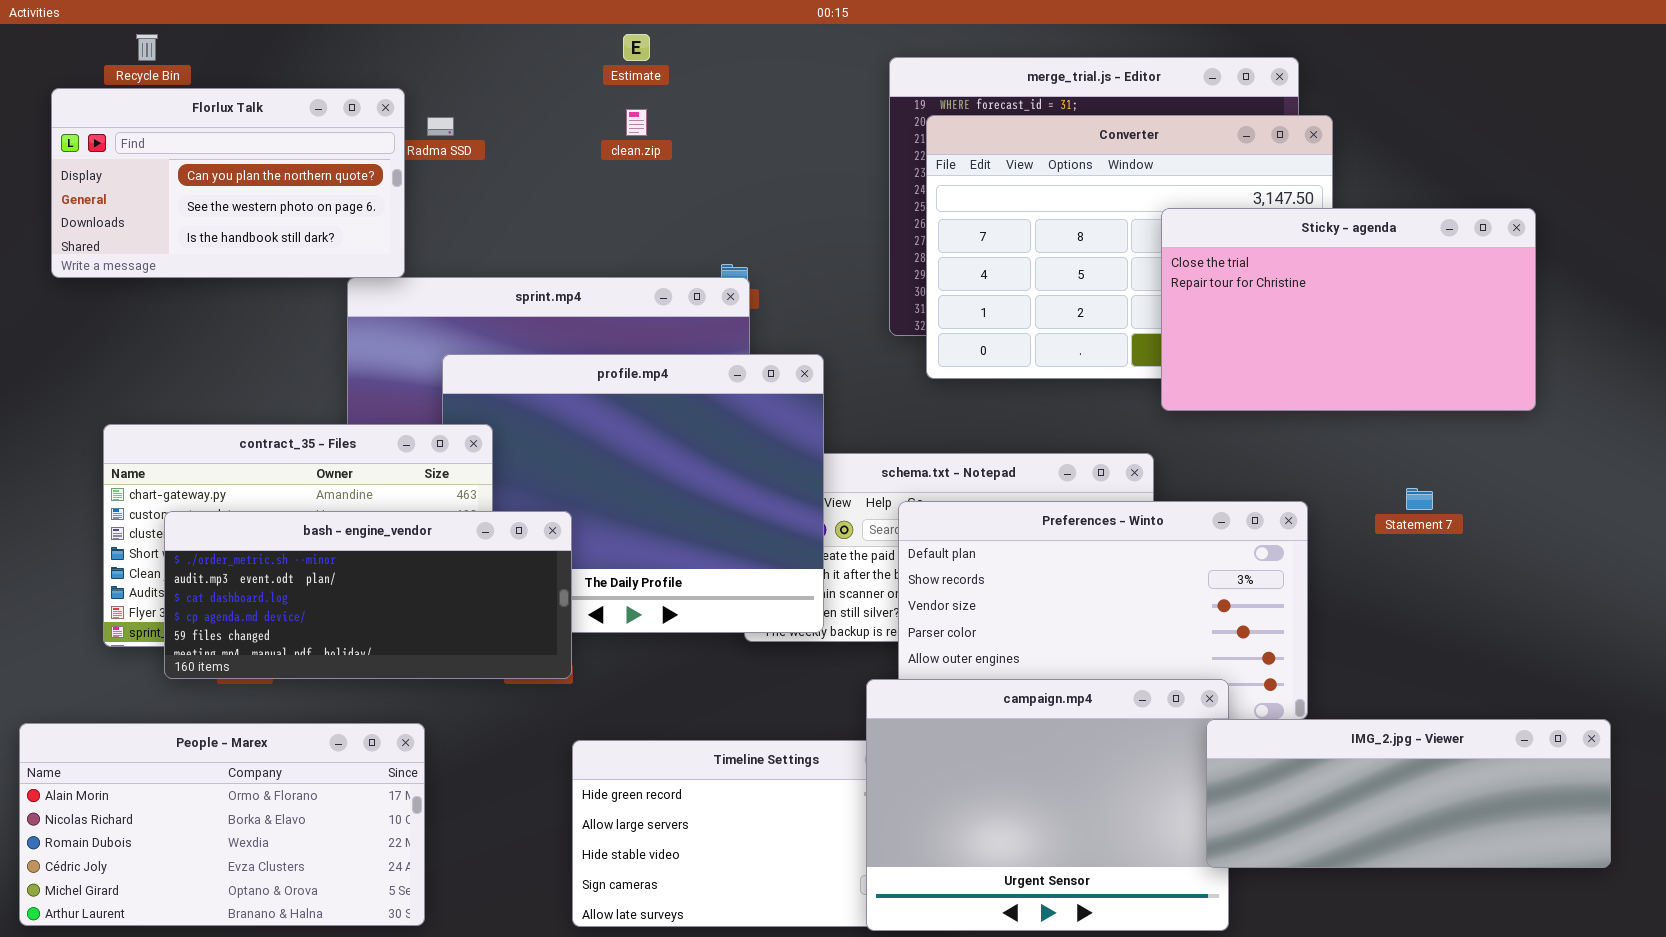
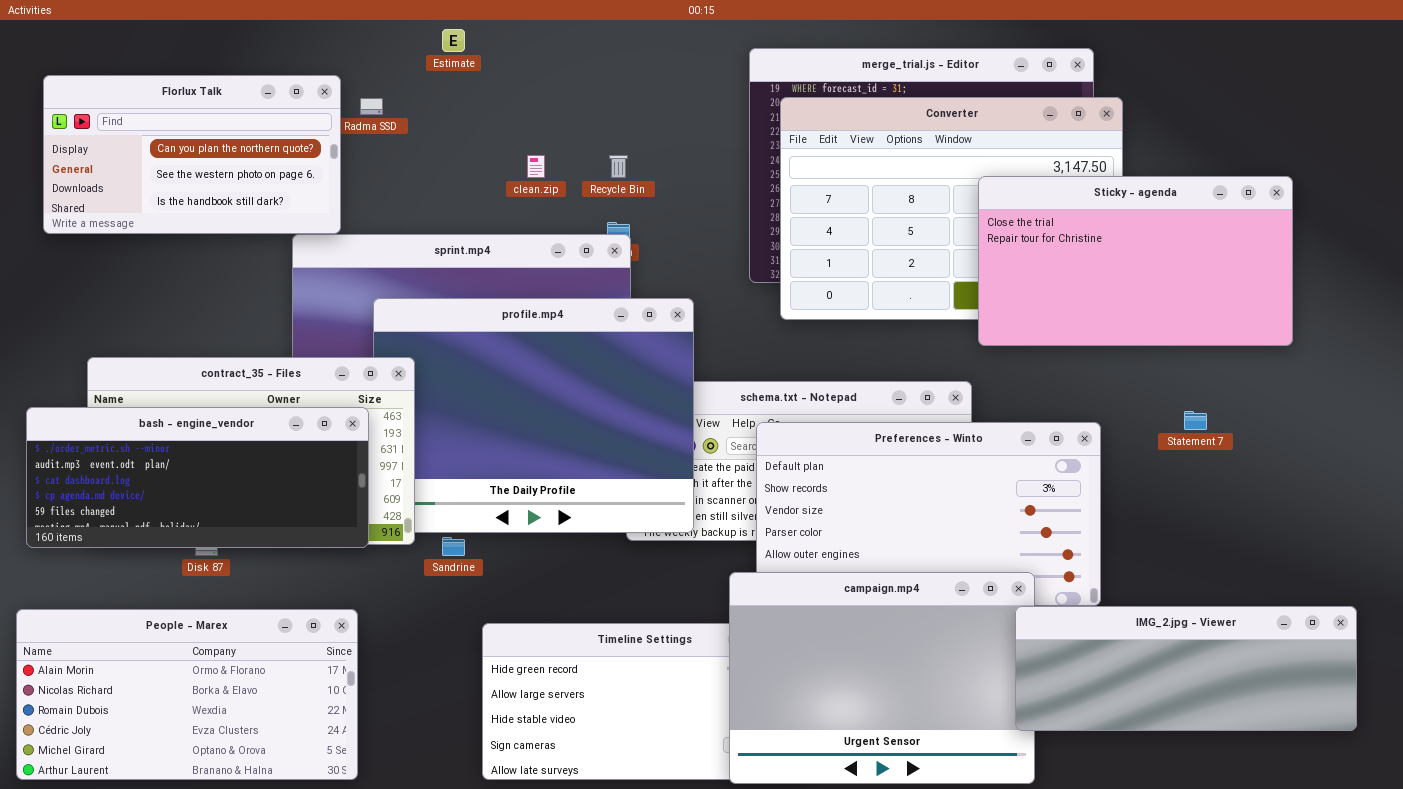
Recycle Bin: [136,34,158,61] -> [609,155,628,178], moved
Estimate: [623,34,650,61] -> [442,29,465,52], moved
clean.zip: [626,109,647,136] -> [527,155,545,178], moved
bash - engine_vendor: [164,511,572,679] -> [26,407,369,548], moved

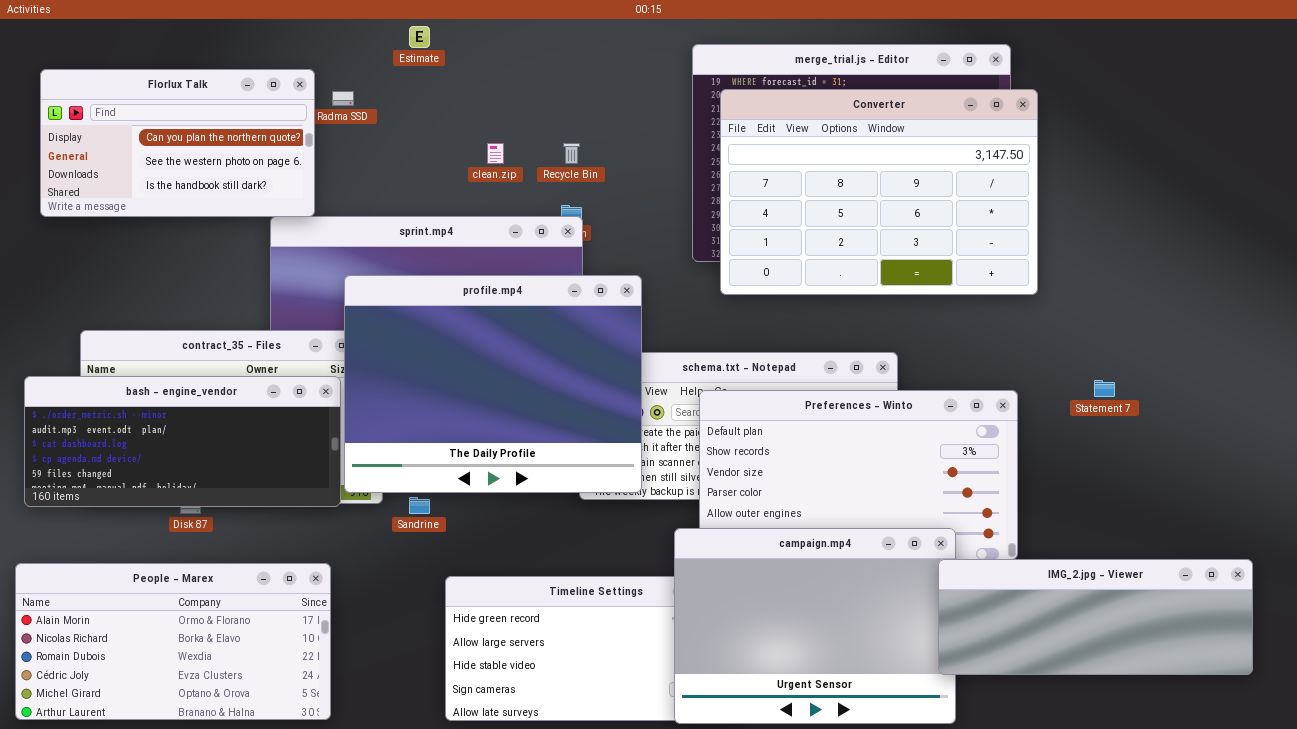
Sticky - agenda: [978,176,1293,346] -> none, closed
profile.mp4: [373,298,694,533] -> [344,275,642,493], raised

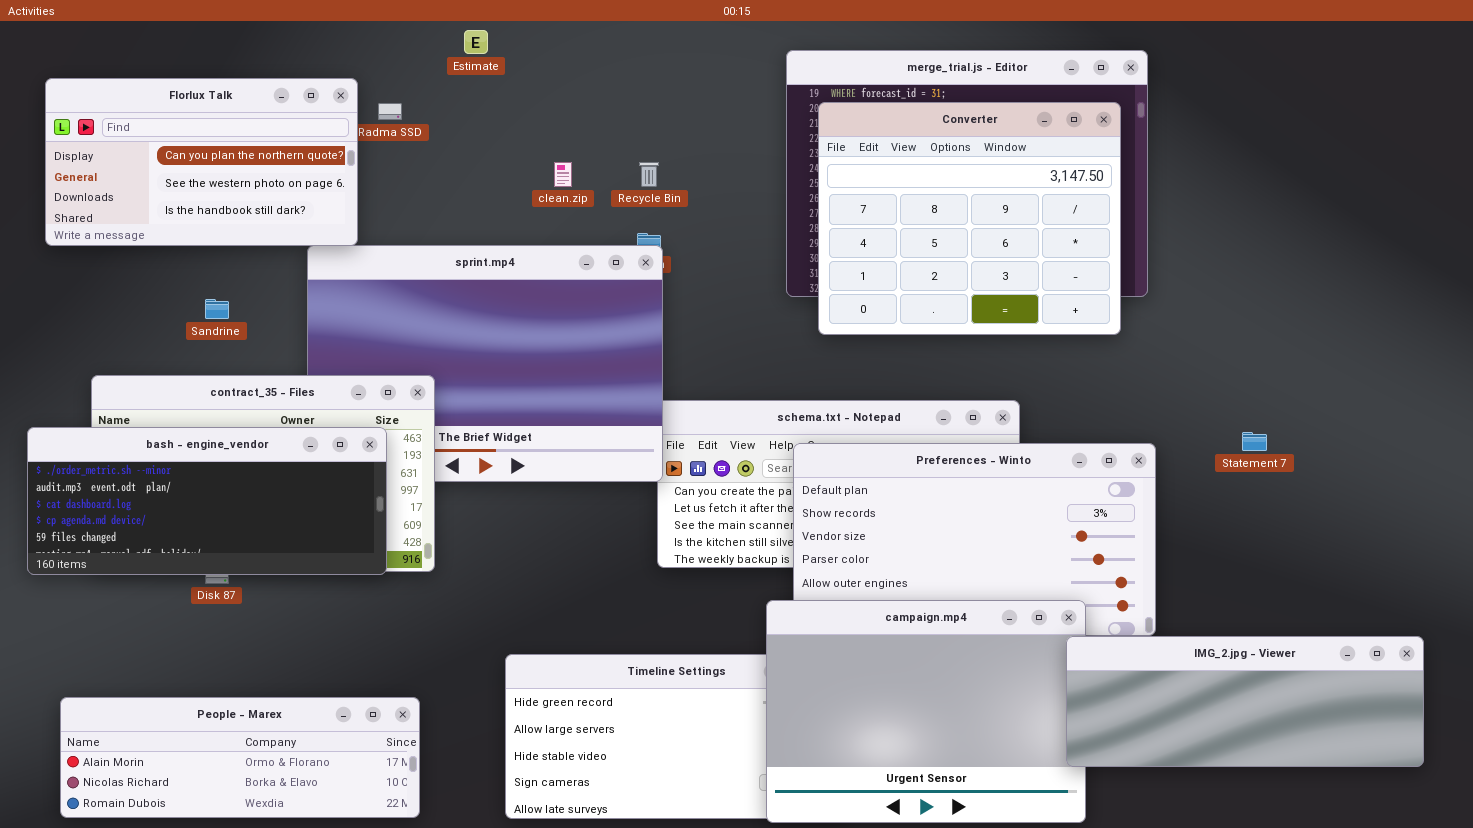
Converter: [720,89,1038,295] -> [818,102,1121,335], resized
profile.mp4: [344,275,642,493] -> none, closed
Sandrine: [409,497,430,514] -> [205,299,229,319], moved
People - Marex: [15,563,331,720] -> [60,697,420,818], moved, resized

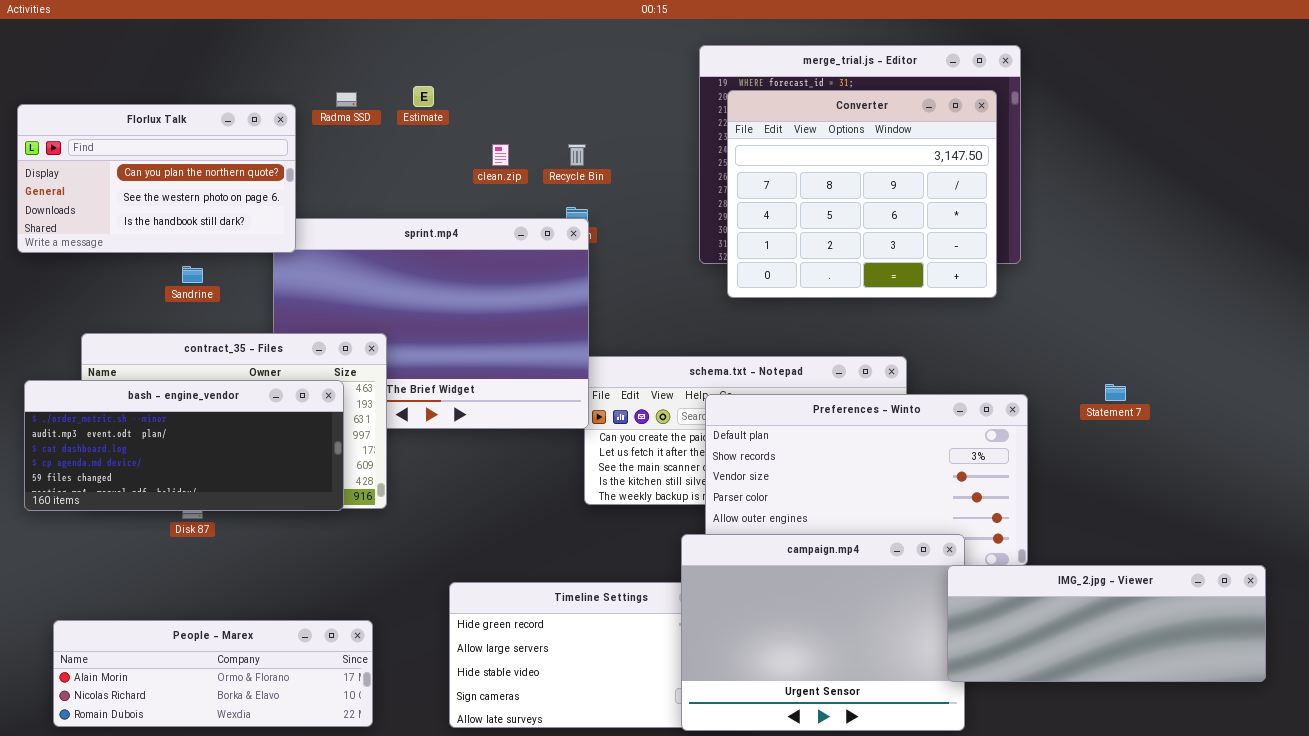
Estimate: [464,30,488,54] -> [413,86,434,107], moved
Florlux Talk: [45,78,358,246] -> [17,104,296,253], moved

